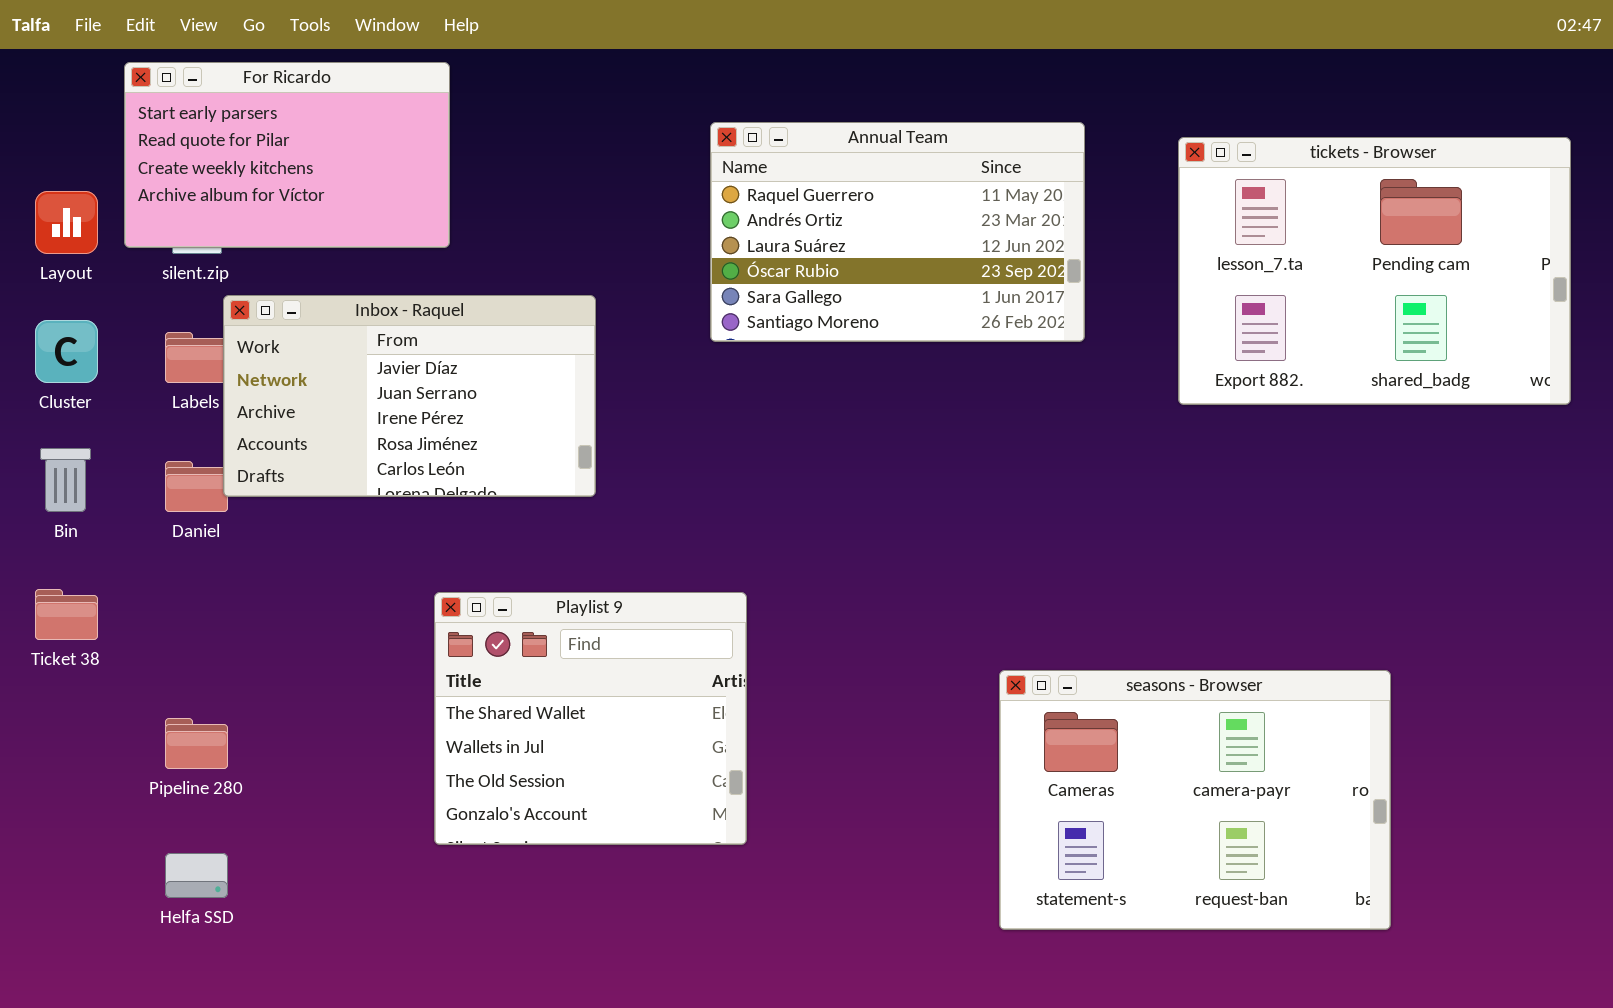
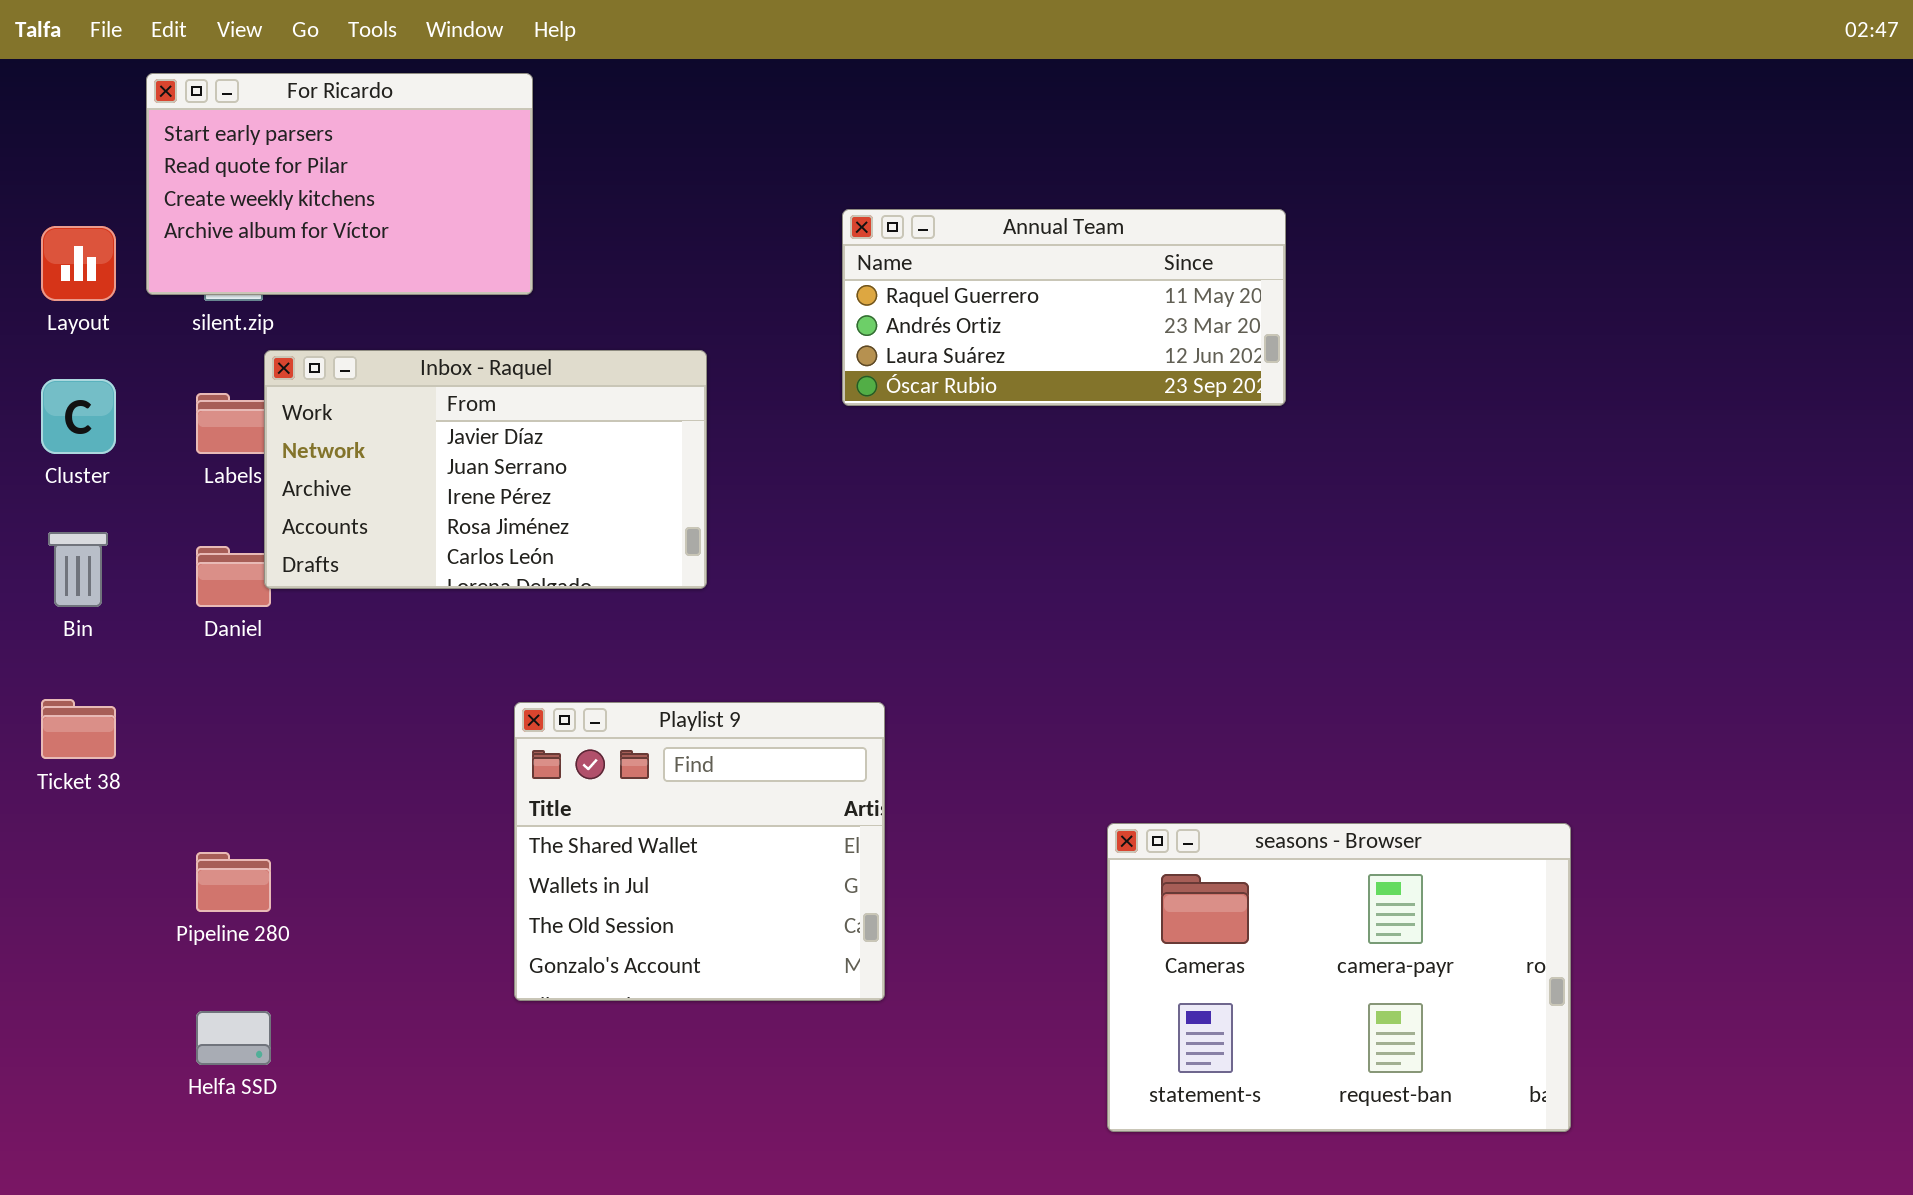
Annual Team: [710,122,1085,342] -> [842,209,1286,406], resized
tickets - Browser: [1178,137,1571,405] -> none, closed
seasons - Browser: [999,670,1391,930] -> [1107,823,1571,1132], moved

